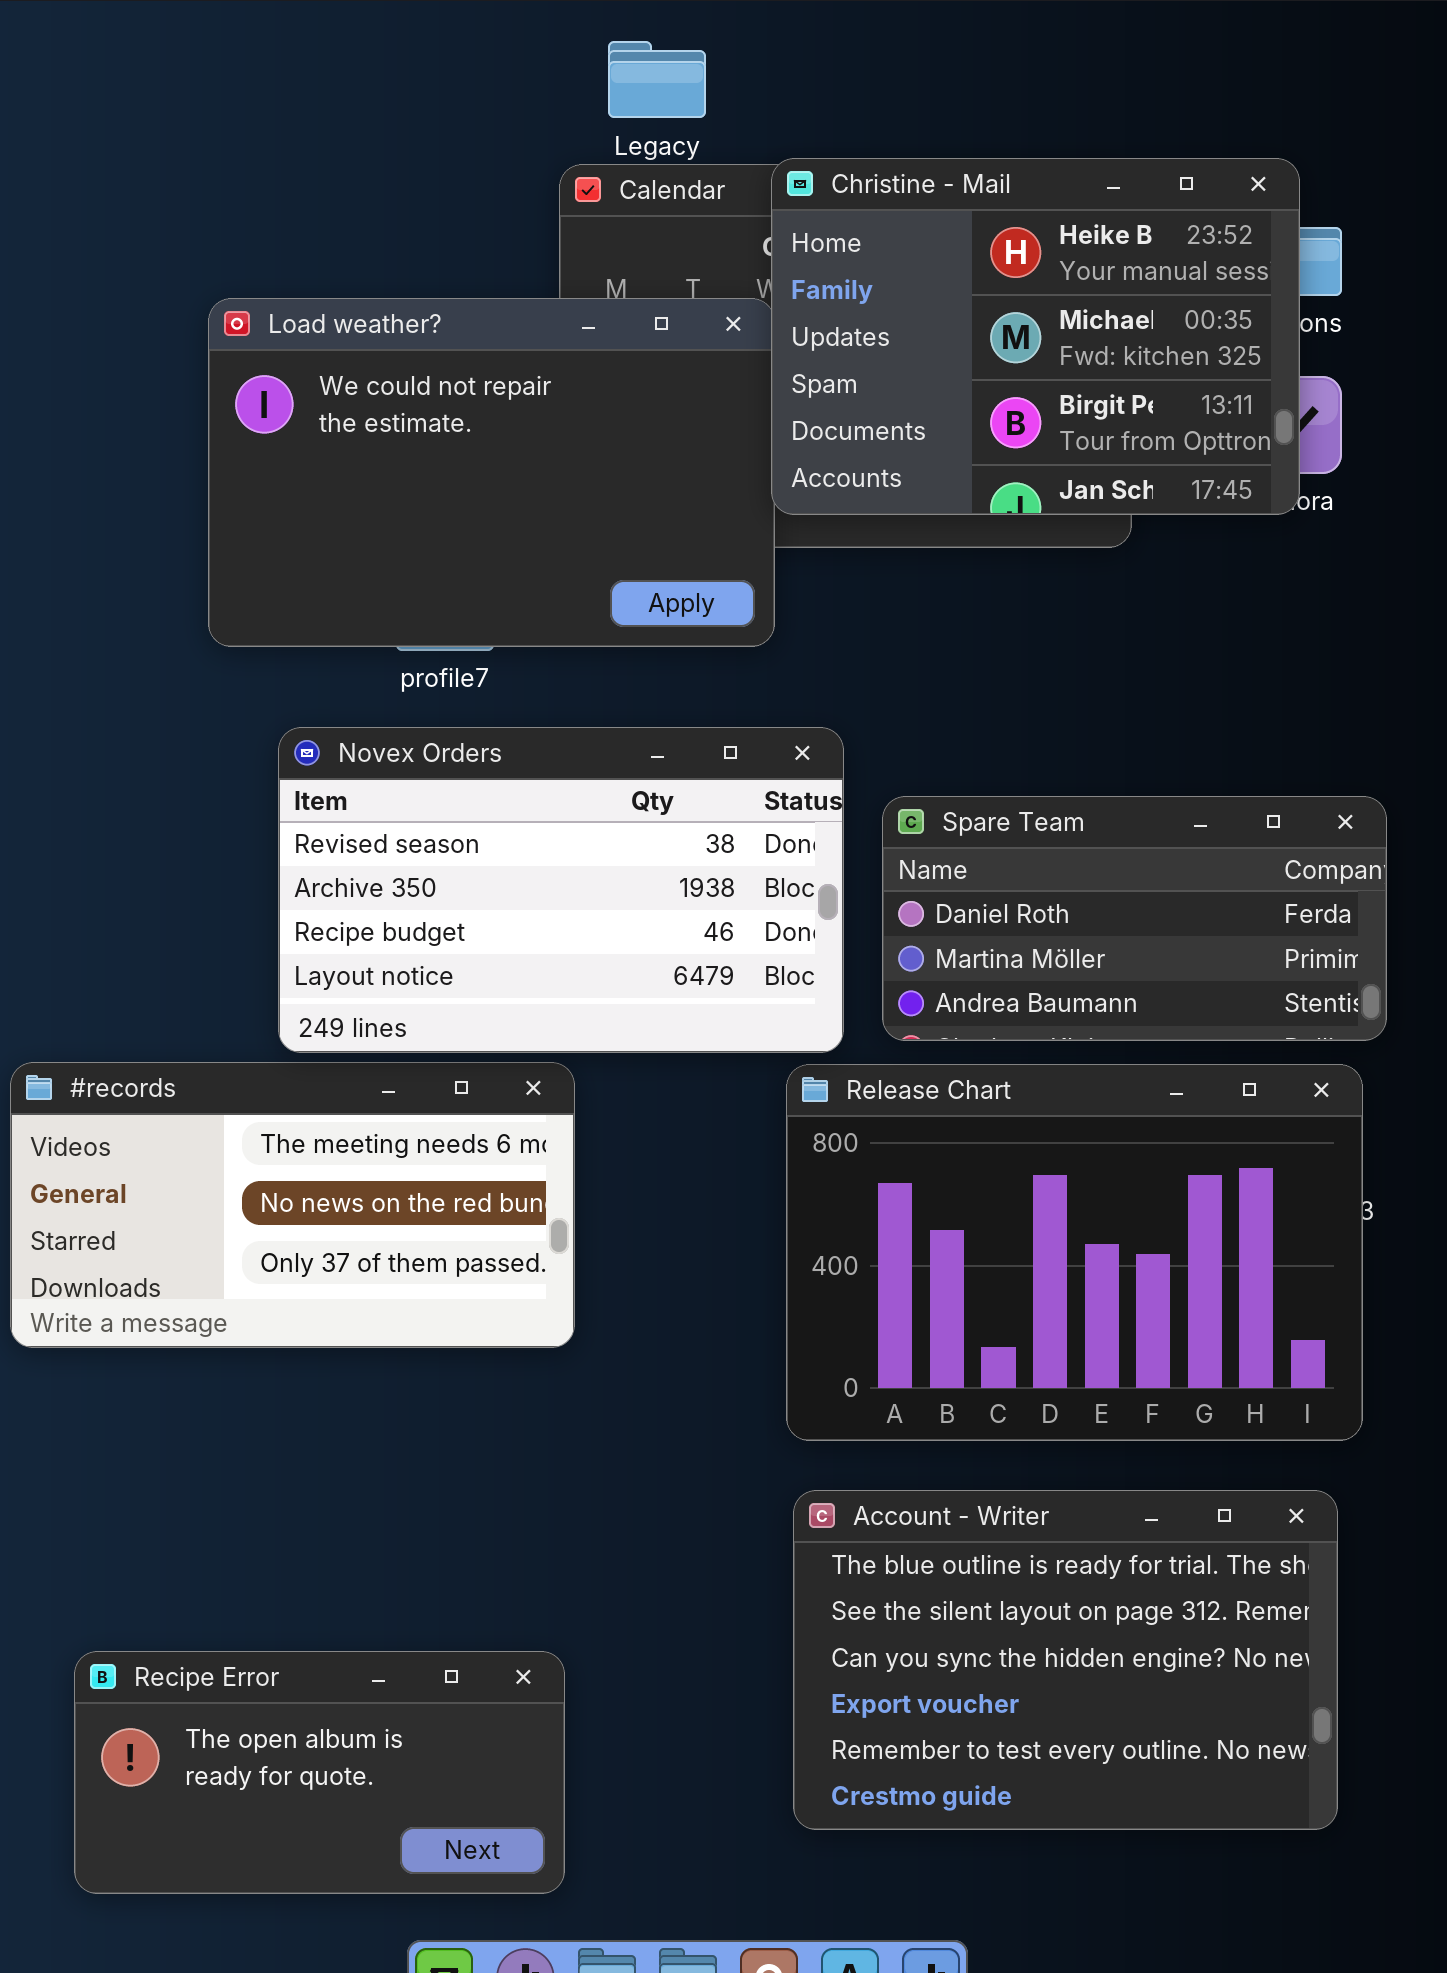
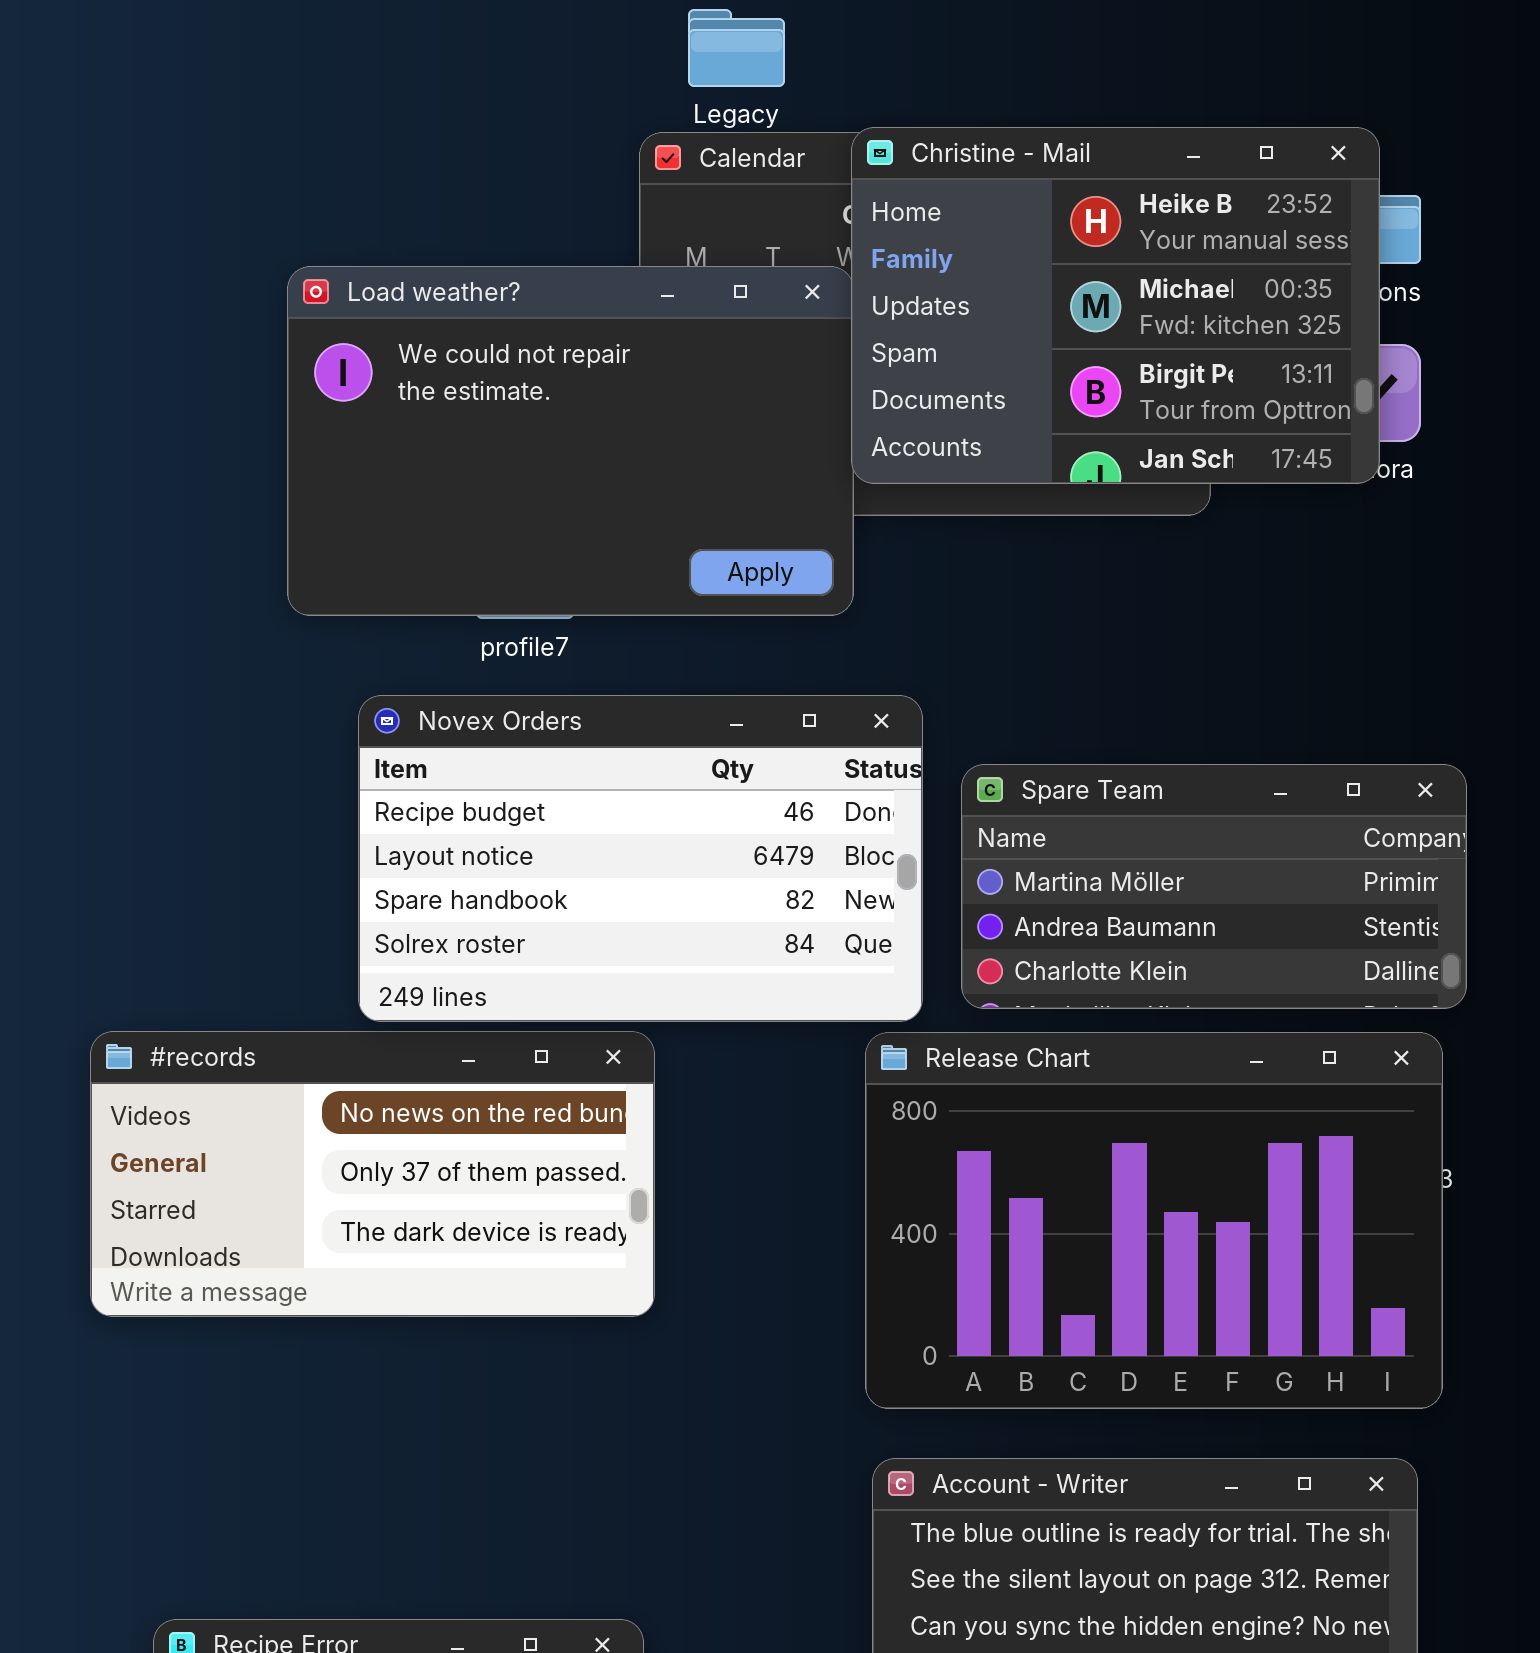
Novex Orders: [278,727,844,1053] -> [358,695,923,1022], scrolled down 2 rows
Spare Team: [882,796,1387,1041] -> [961,764,1467,1009], scrolled down 1 row
#records: [10,1062,575,1348] -> [90,1031,655,1317], scrolled down 1 row

